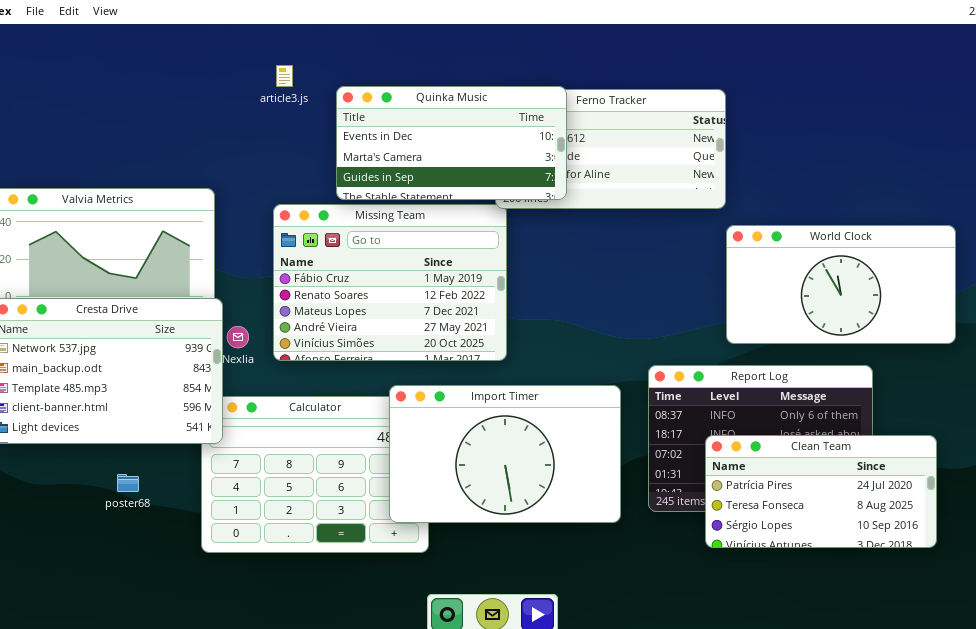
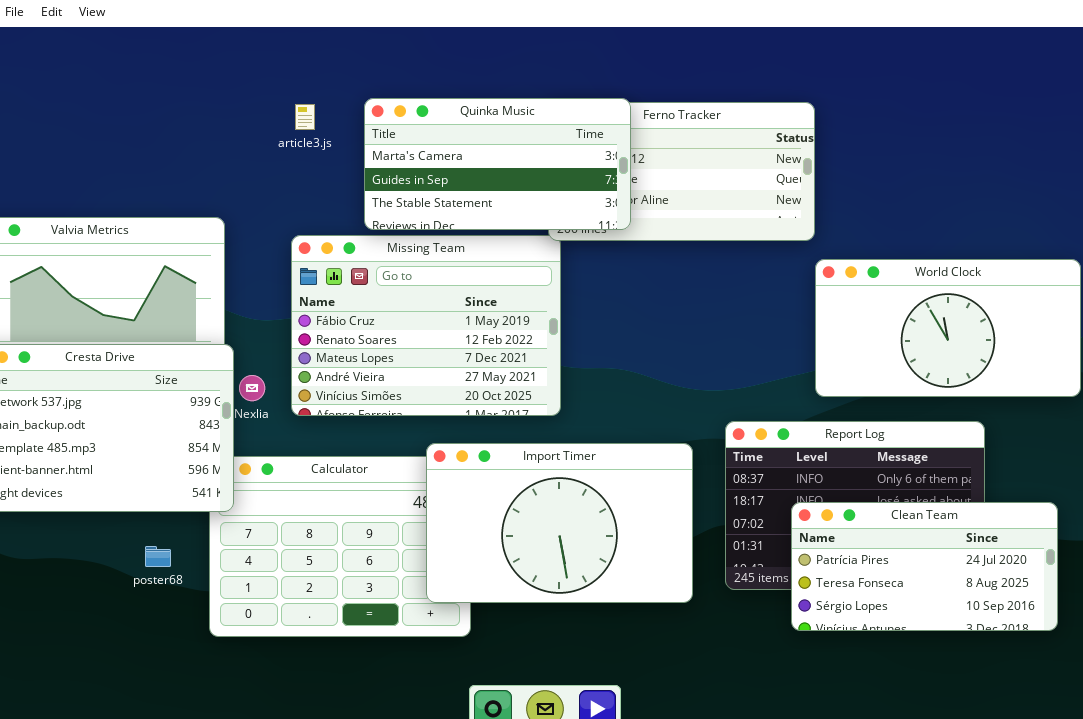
article3.js: [276,65,293,87] -> [295,104,315,130], moved
Quinka Music: [336,86,567,200] -> [364,98,631,230], scrolled down 1 row
poster68: [117,474,139,492] -> [145,546,171,567], moved

